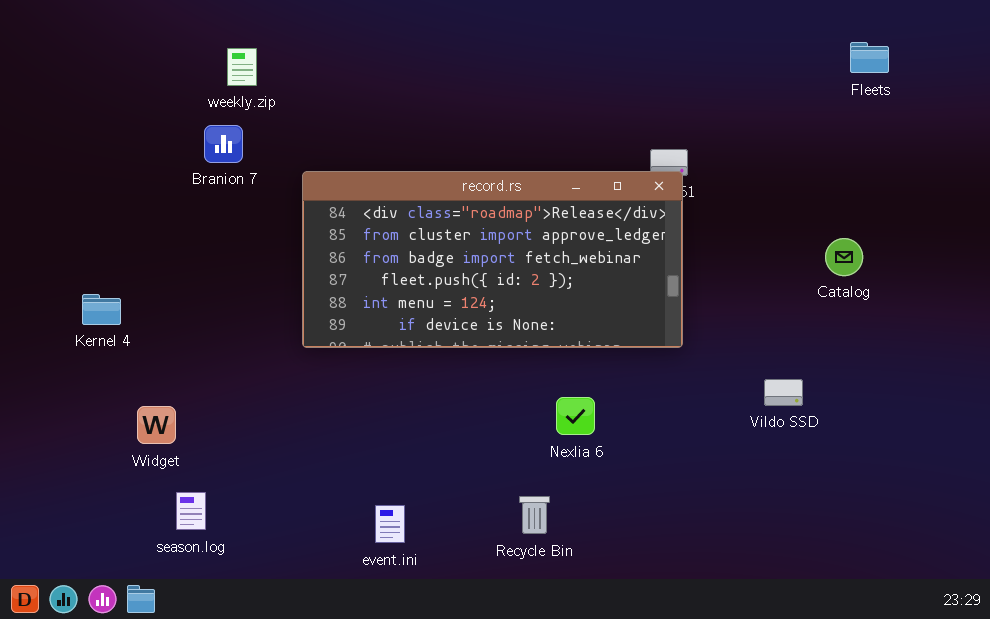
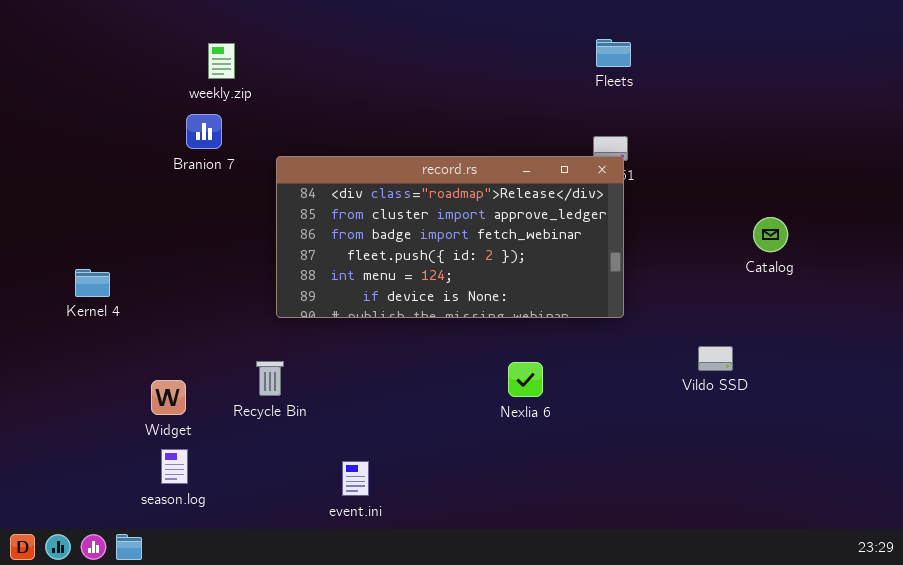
Fleets: [850,42,889,73] -> [596,39,631,67], moved
Widget: [137,406,176,444] -> [151,380,186,415], moved
Recycle Bin: [519,496,550,534] -> [256,361,284,396], moved

